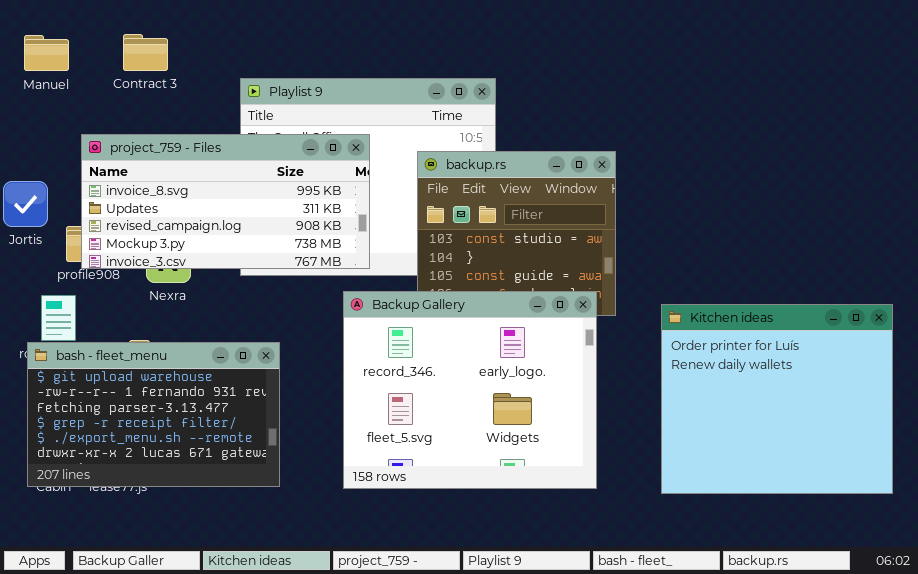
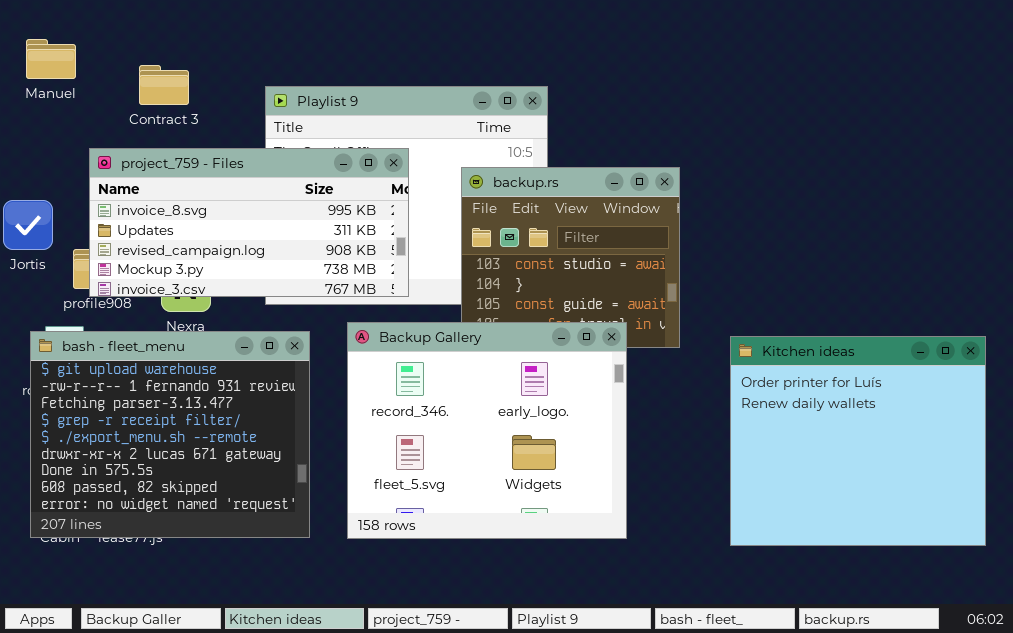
Contract 3: [123,34,168,71] -> [139,65,189,105], moved
Backup Gallery: [343,291,597,489] -> [347,322,627,539], moved
bash - fleet_menu: [27,342,280,487] -> [30,331,310,538], resized

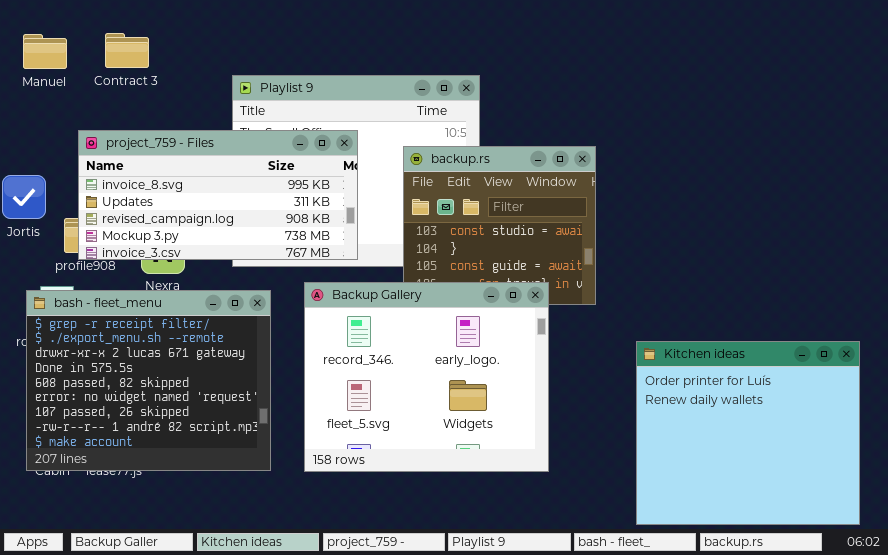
Contract 3: [139,65,189,105] -> [105,33,149,68], moved
bash - fleet_menu: [30,331,310,538] -> [26,290,271,471], scrolled down 3 rows
Kitchen ideas: [730,336,986,546] -> [636,341,860,525], moved

